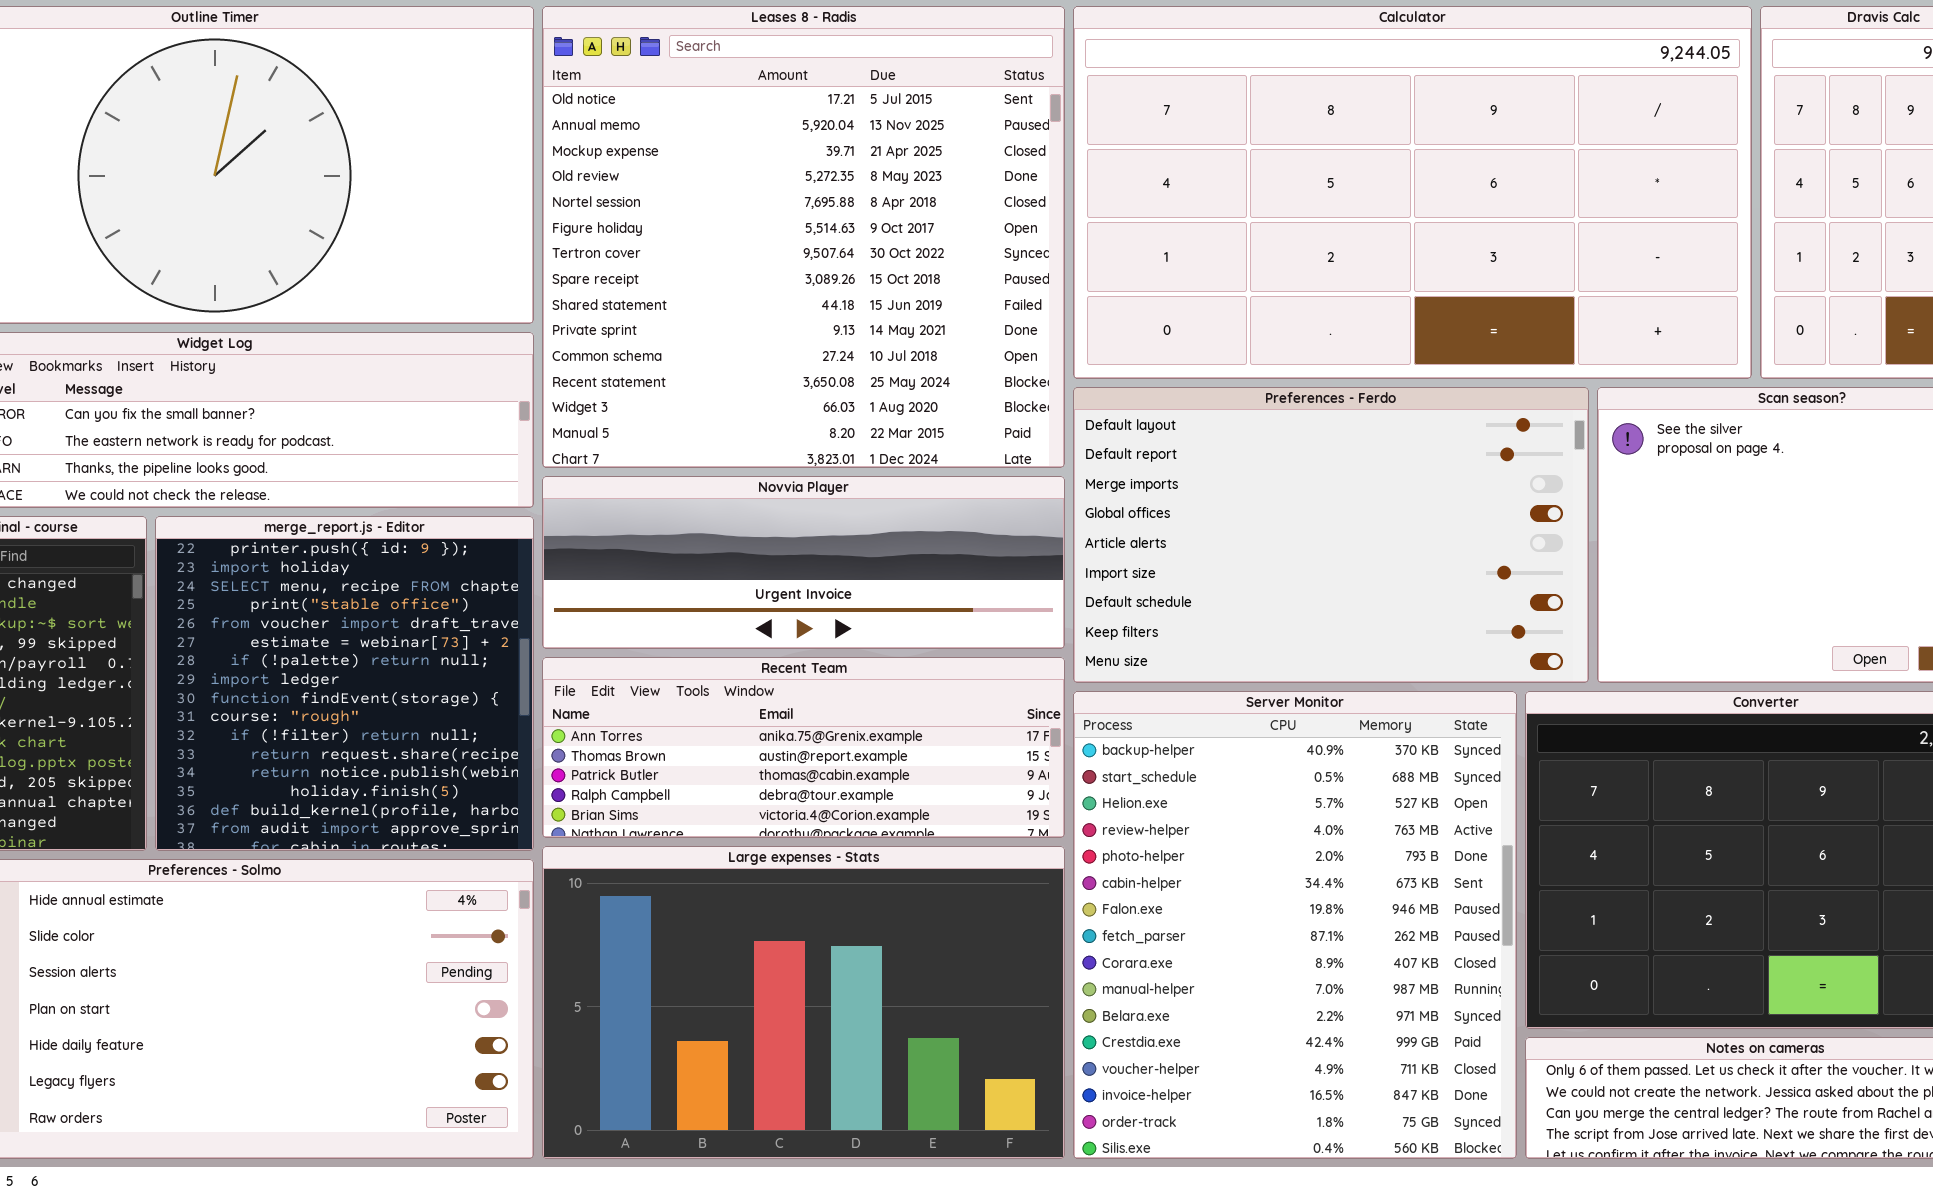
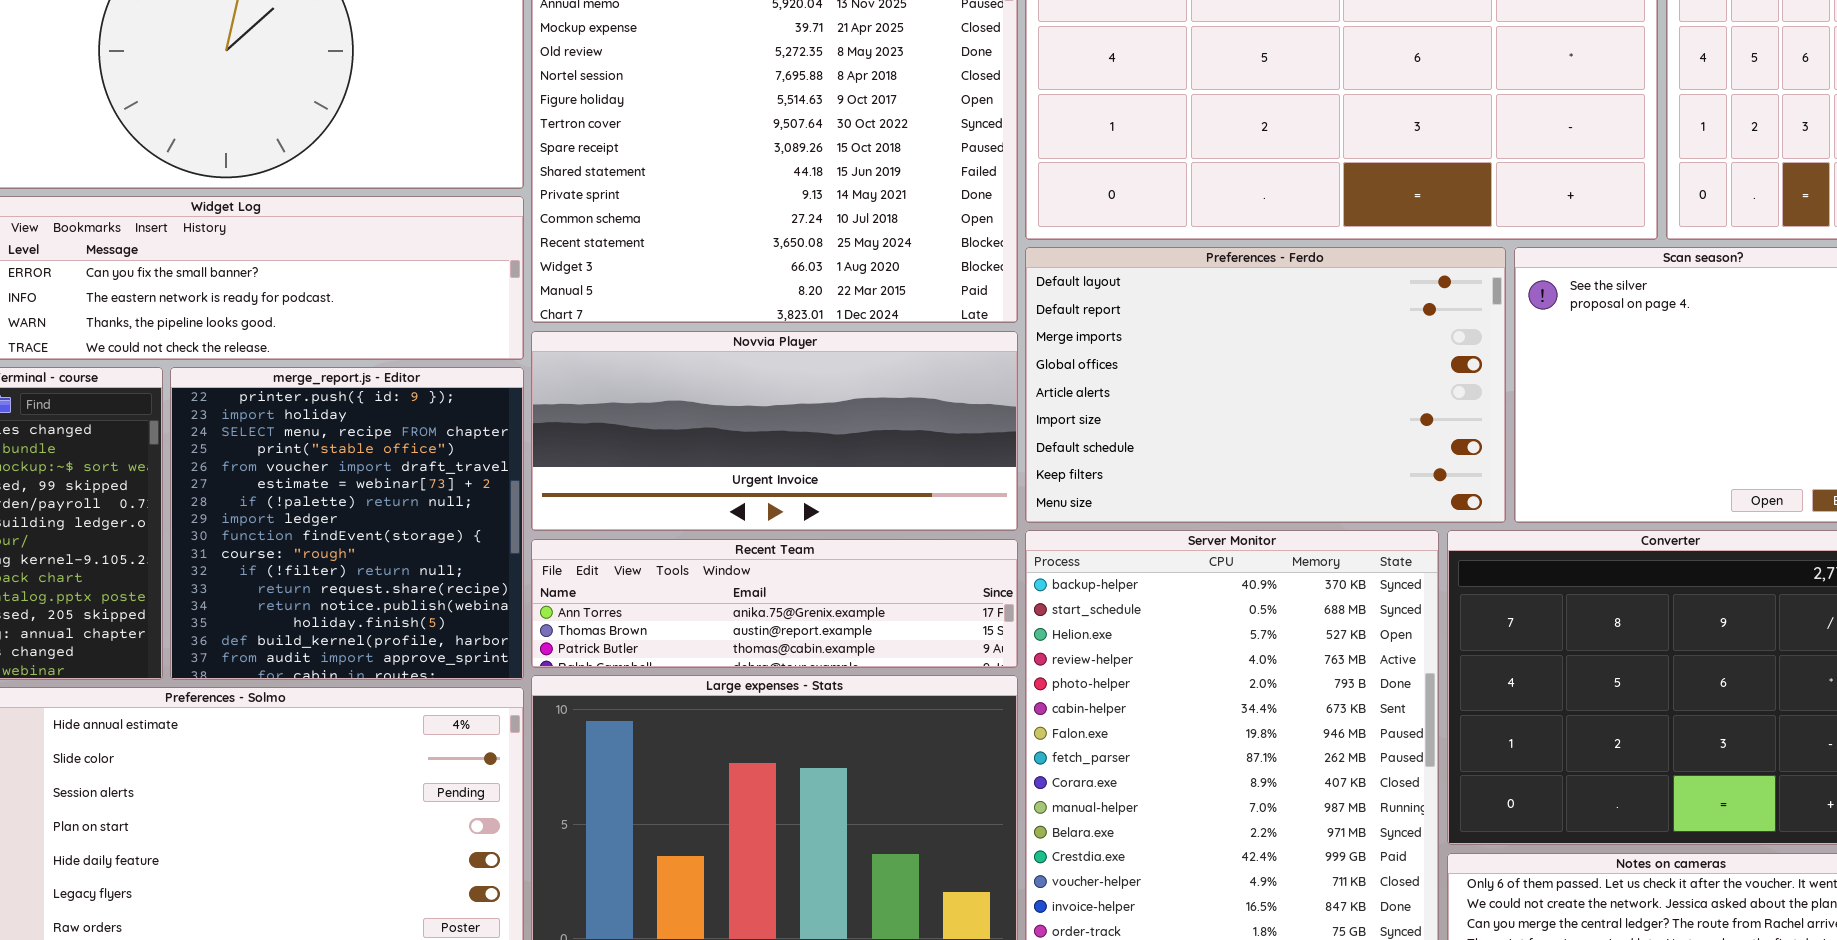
Novvia Player: [542,476,1065,649] -> [531,331,1018,531], resized
Recent Team: [542,657,1065,838] -> [531,539,1018,668], resized

